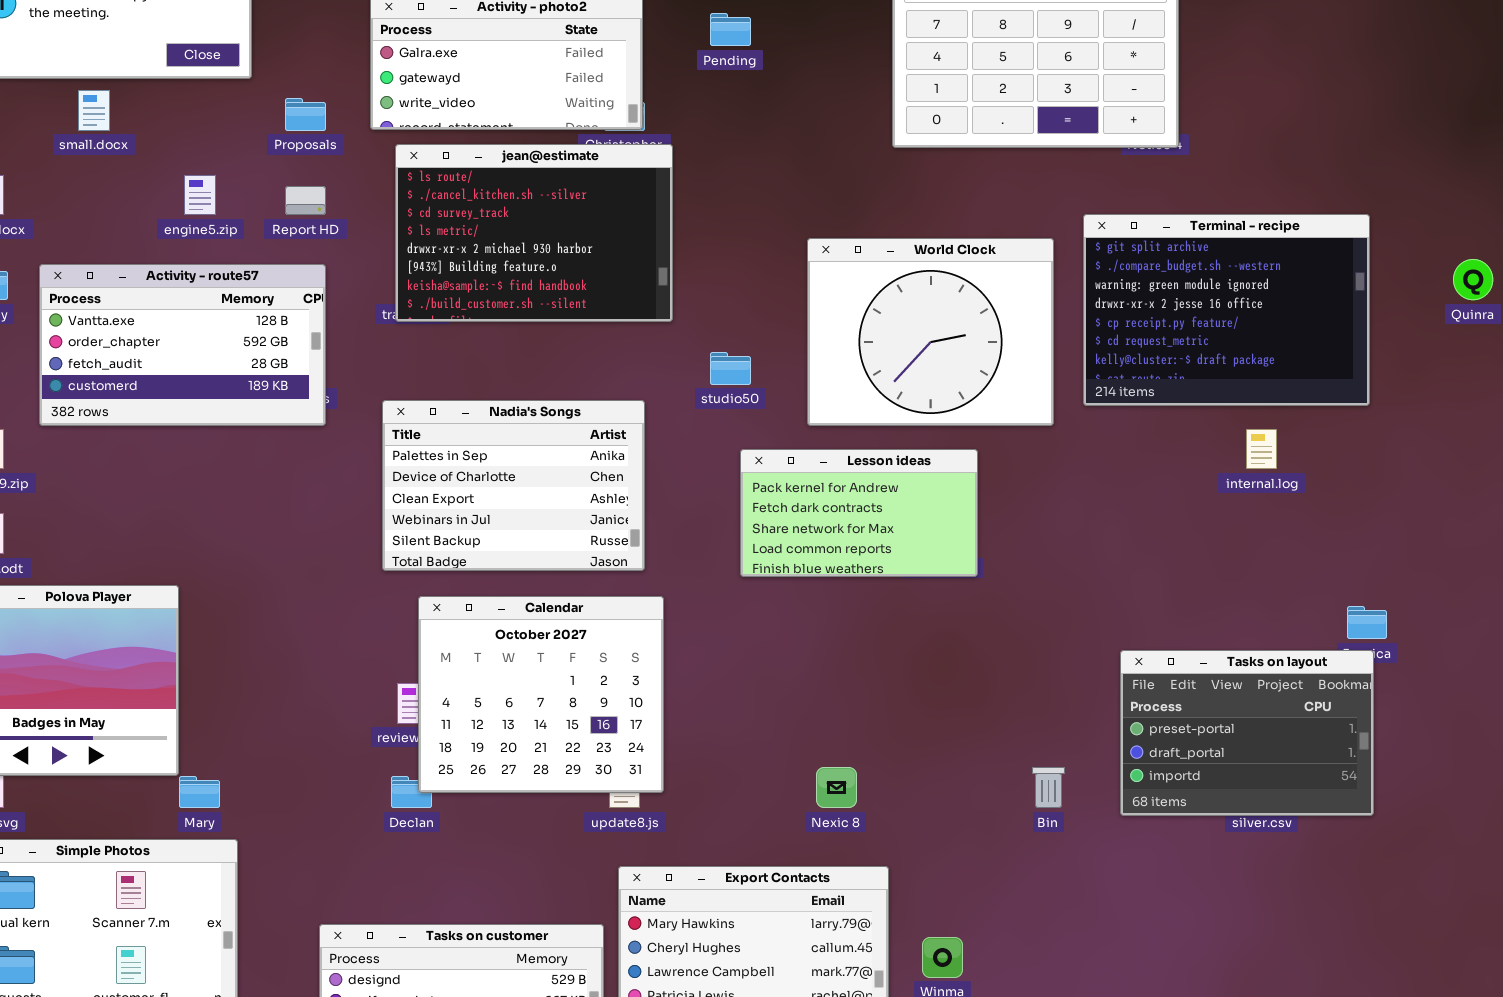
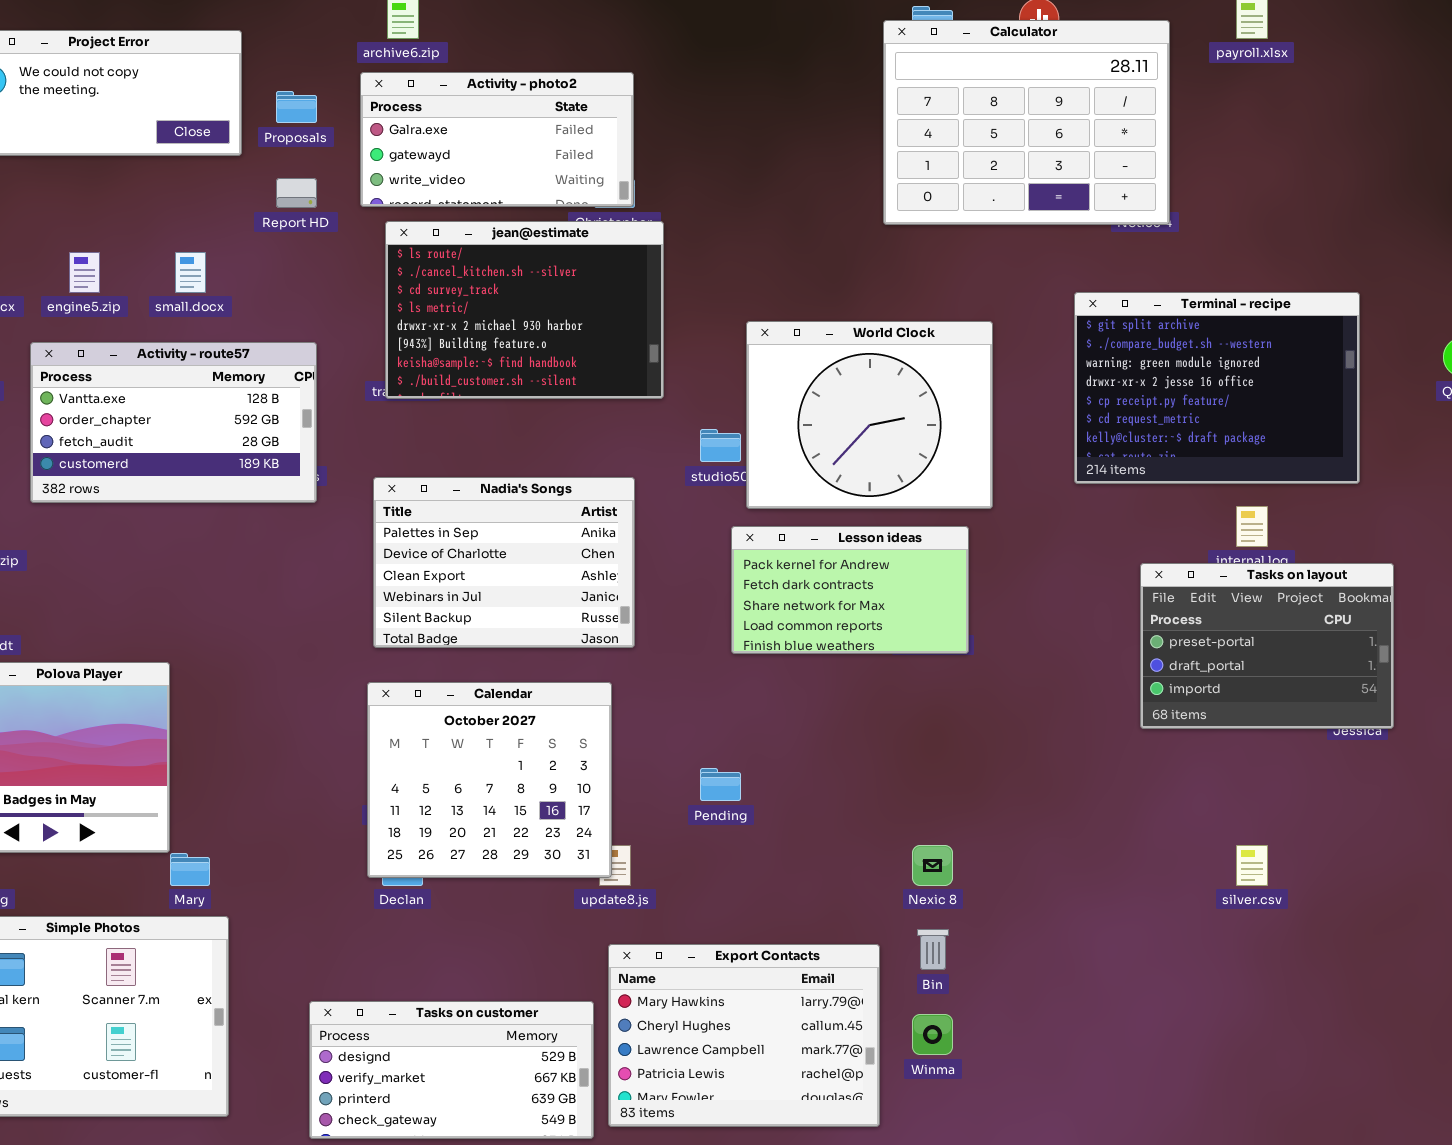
Pending: [710,13,751,46] -> [700,768,741,801], moved
small.docx: [78,90,110,131] -> [175,252,206,293], moved
Proposals: [285,98,326,131] -> [276,91,317,123], moved
engine5.zip: [184,175,216,215] -> [69,252,100,293], moved
Report HD: [285,186,326,215] -> [276,178,317,208], moved
World Clock: [807,238,1054,426] -> [746,321,993,509], moved
Calendar: [418,596,664,793] -> [367,682,612,878], moved
Tasks on layout: [1120,650,1374,816] -> [1140,563,1394,729], moved
Nexic 8: [816,767,857,808] -> [912,845,953,886], moved
Bin: [1032,767,1065,808] -> [917,929,949,970], moved

